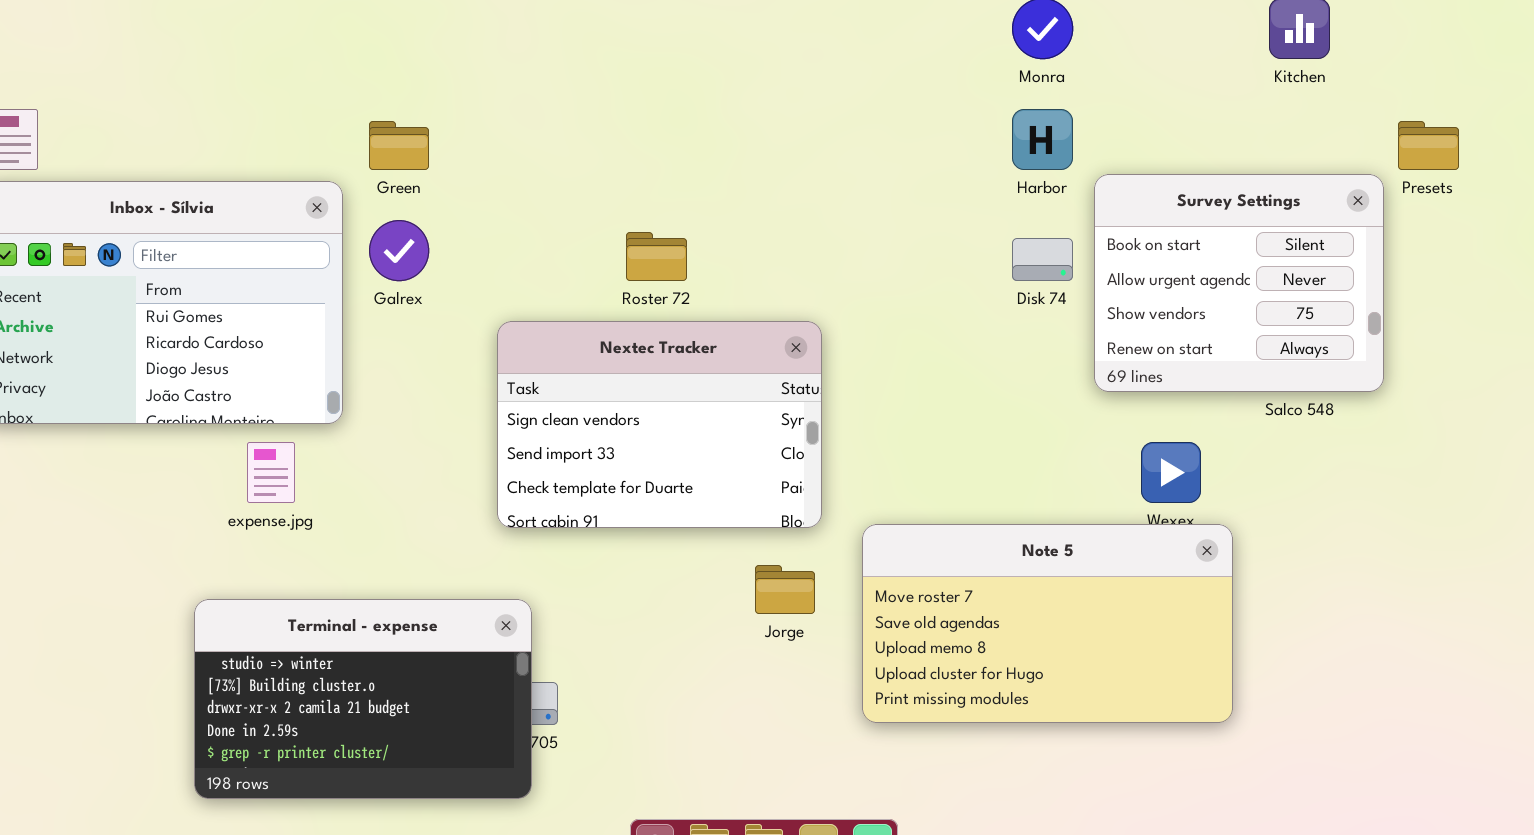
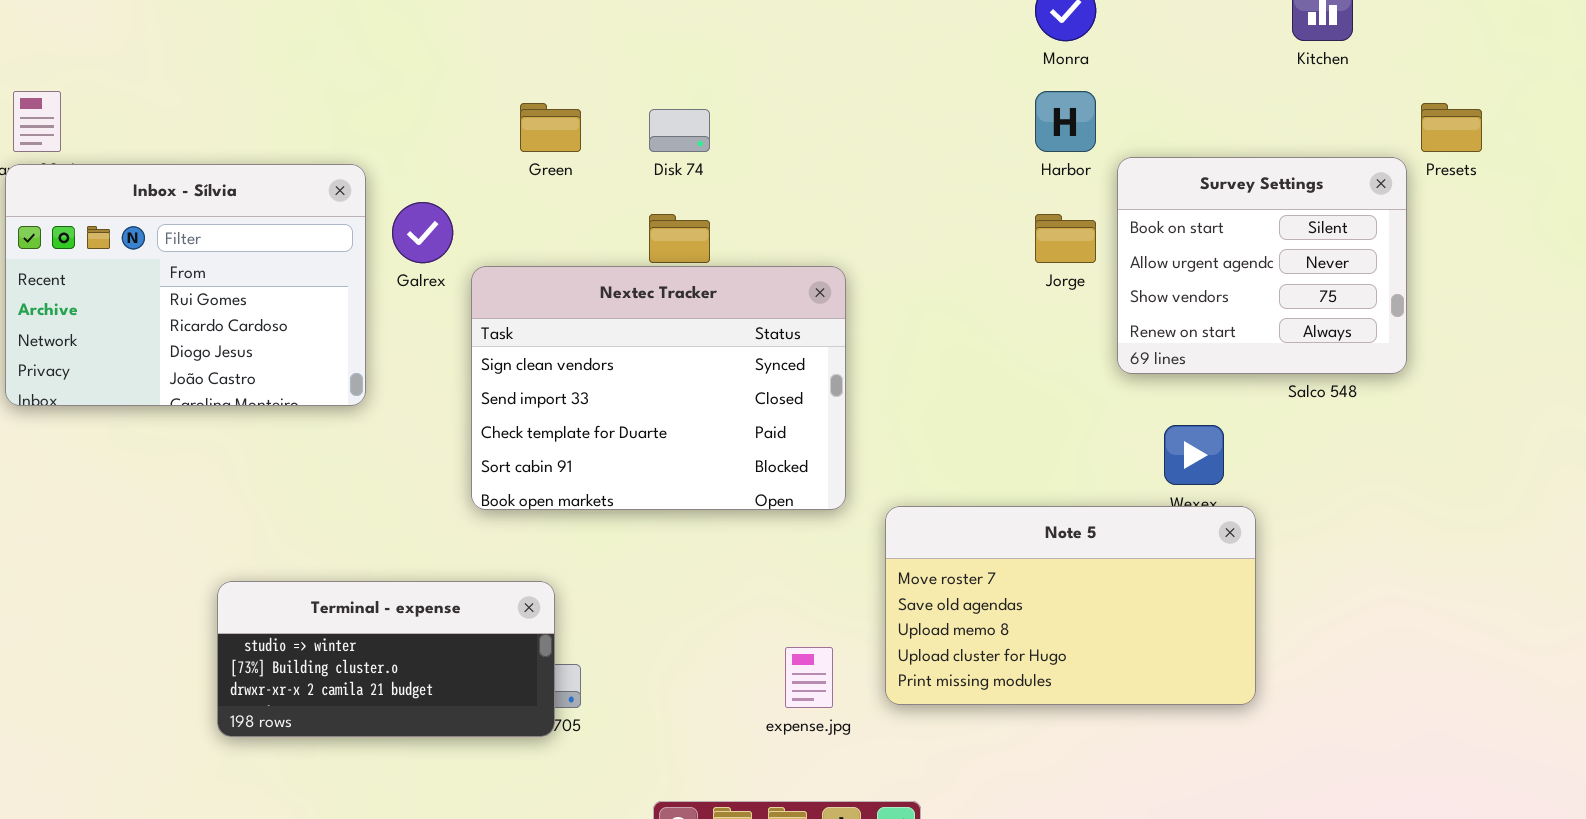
Green: [369,121,429,170] -> [520,103,581,152], moved
Disk 74: [1012,238,1073,281] -> [649,109,710,152], moved
Nextec Tracker: [497,321,822,528] -> [471,266,846,510], resized
expense.jpg: [247,442,295,503] -> [785,647,833,708], moved
Jorge: [755,565,815,614] -> [1035,214,1096,263], moved
Terminal - expense: [194,599,532,799] -> [217,581,555,737], resized

